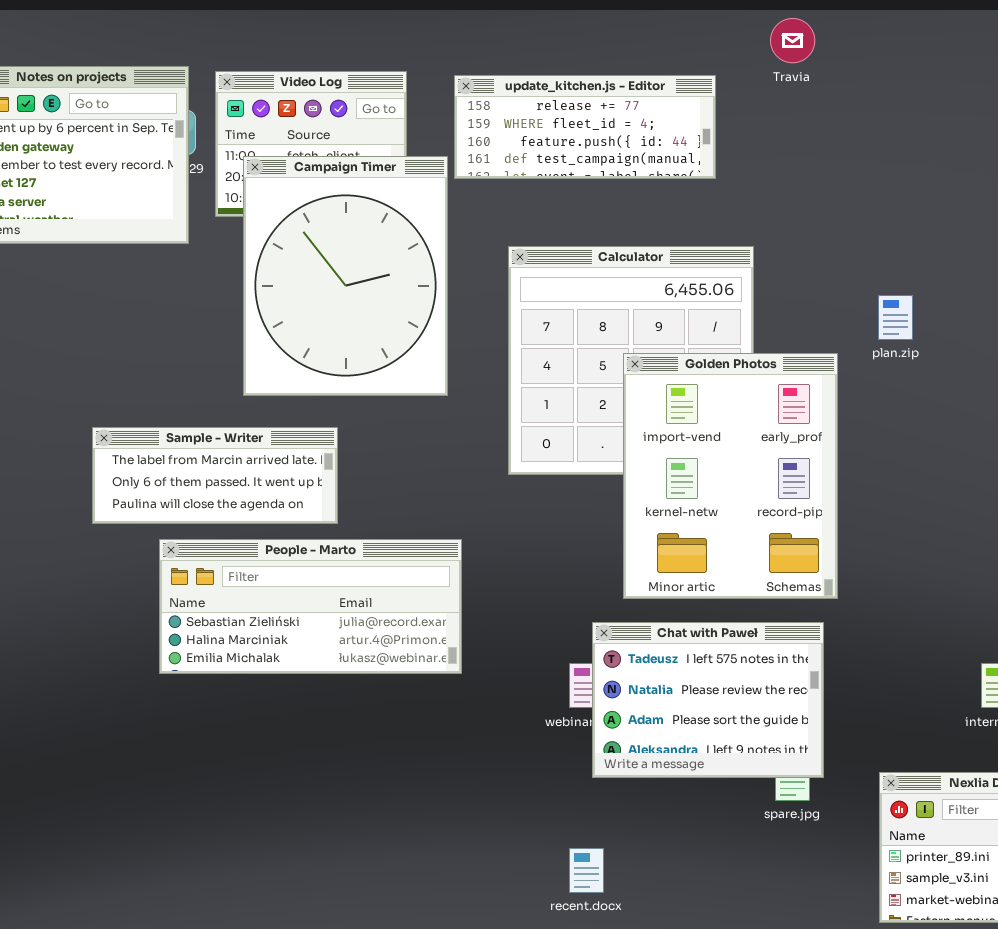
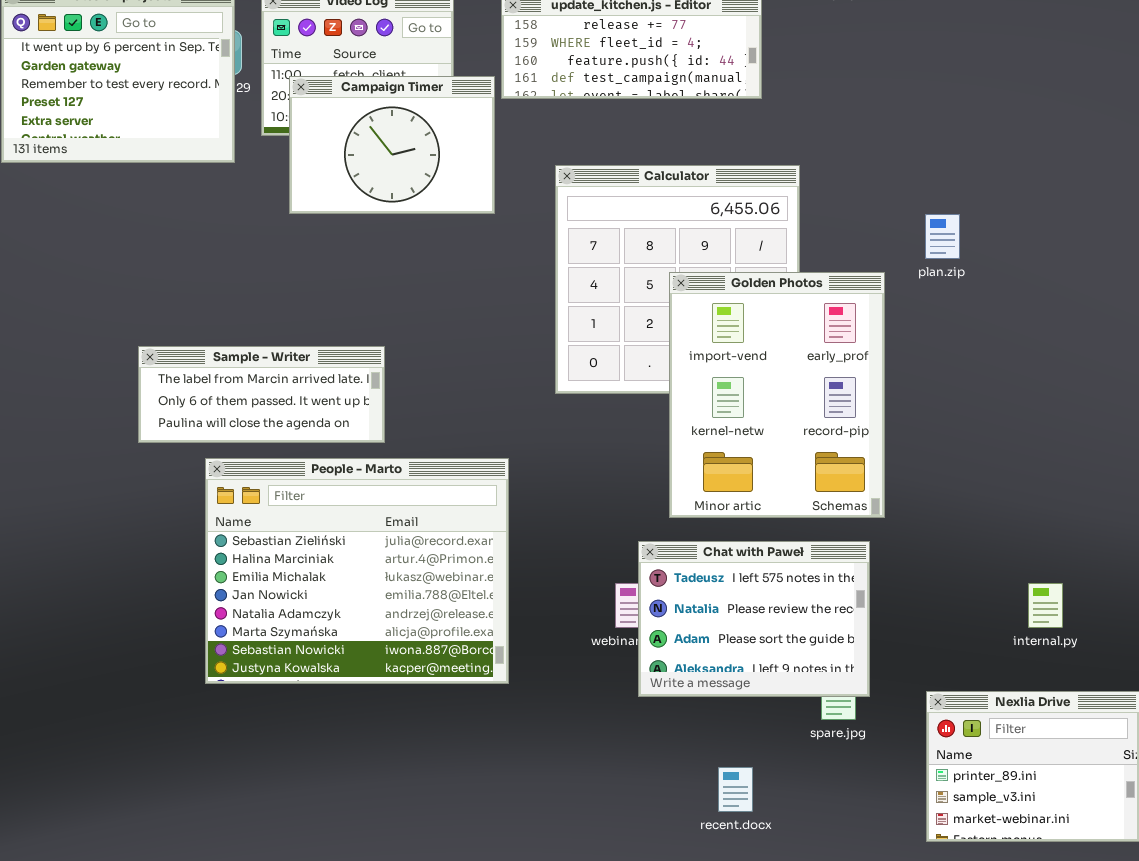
Campaign Timer: [243,156,448,396] -> [289,76,495,214], resized
People - Marto: [159,539,462,674] -> [205,458,509,684], resized
recent.docx: [569,848,604,893] -> [718,767,753,812], moved

